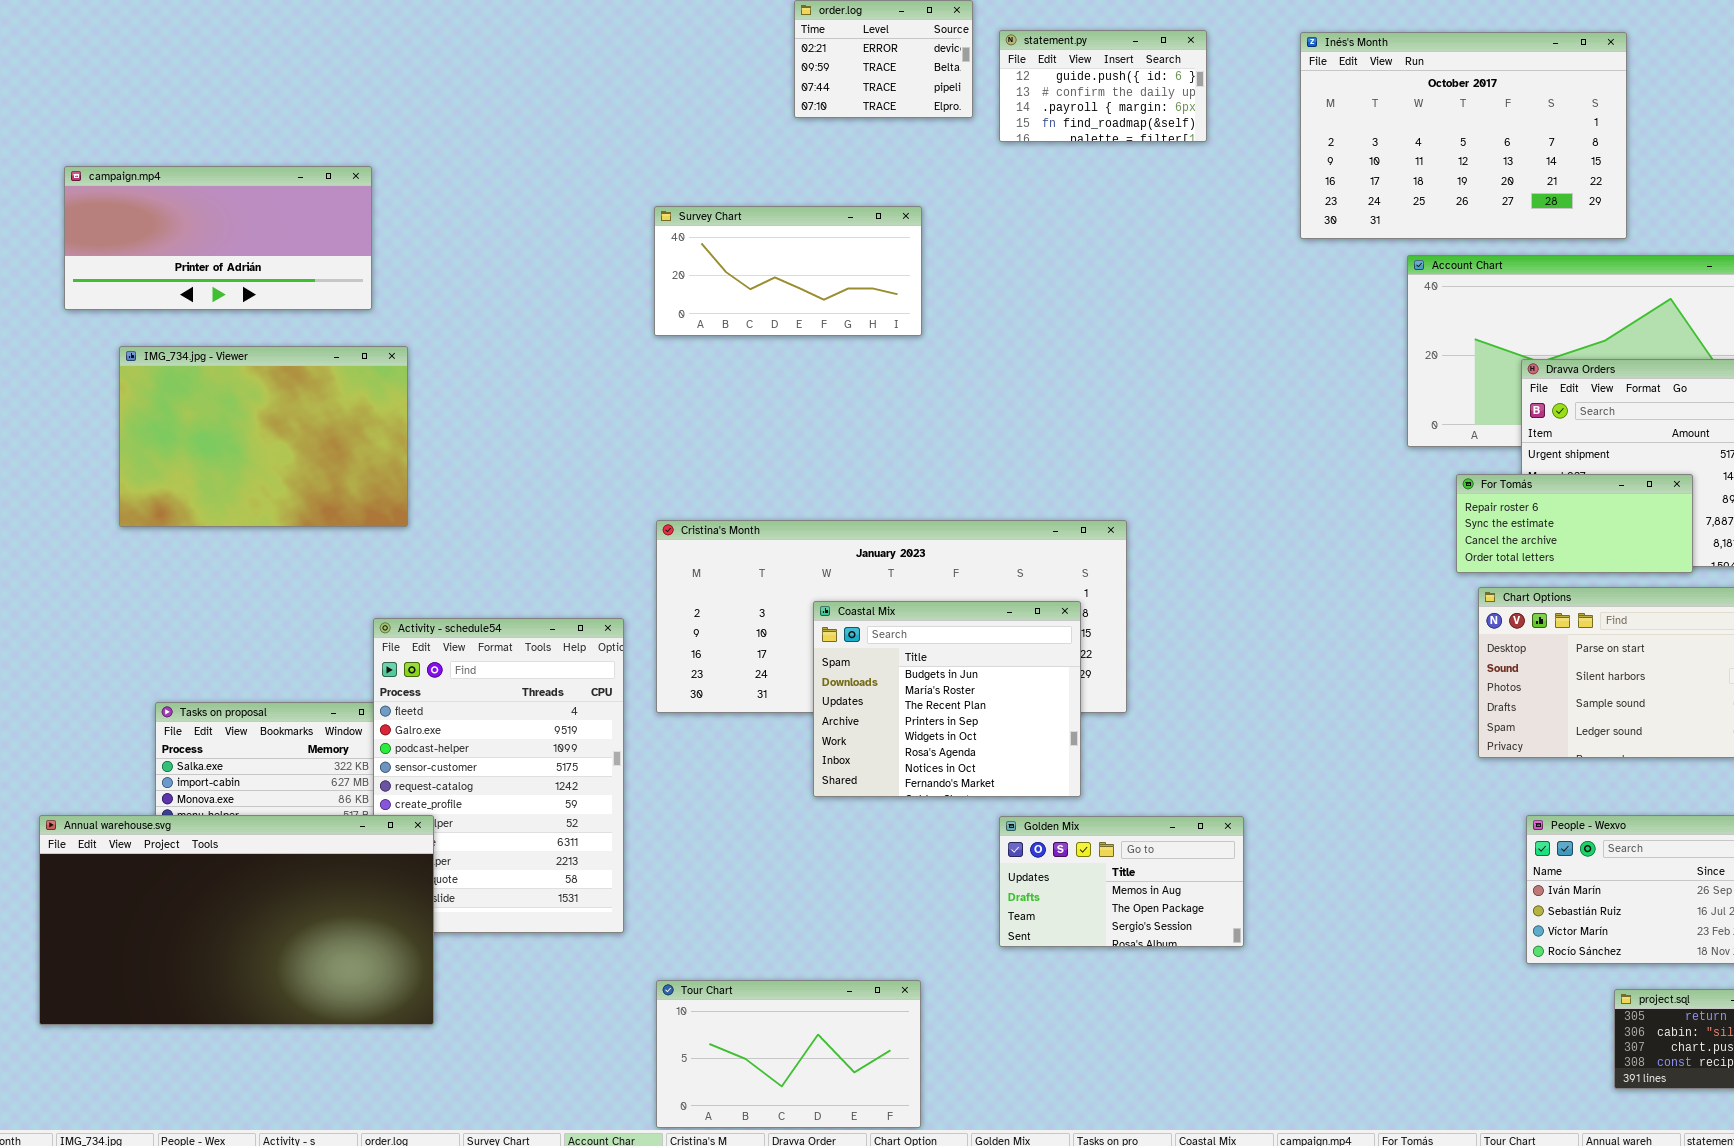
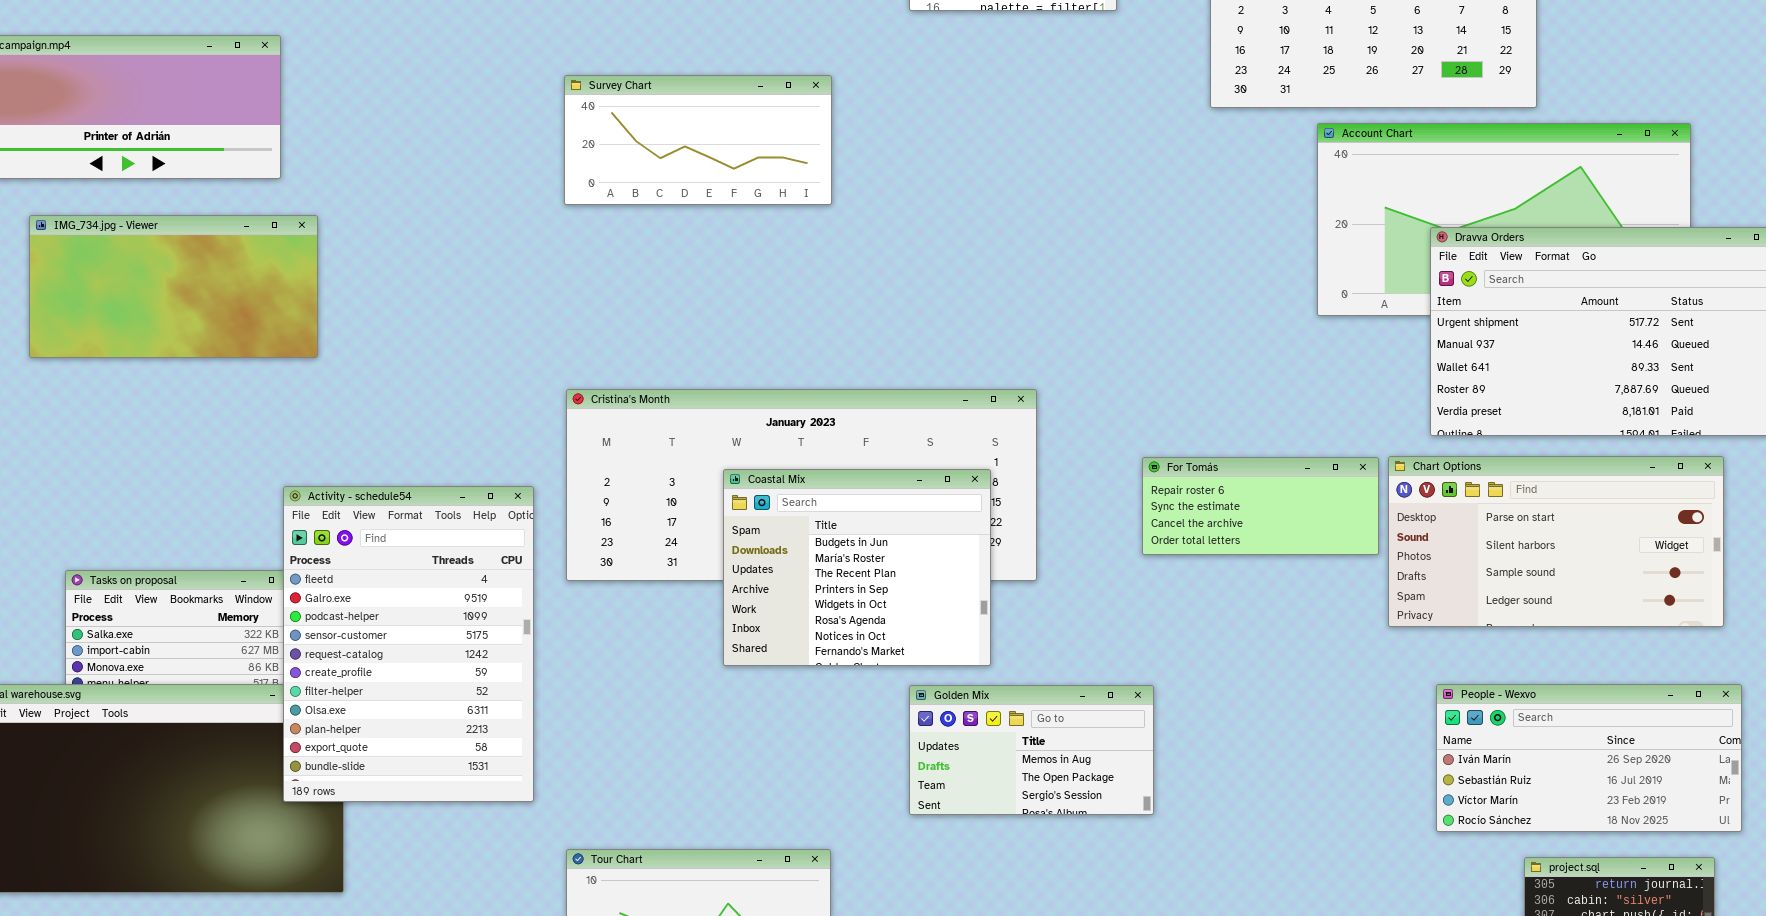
IMG_734.jpg - Viewer: [119,346,408,527] -> [29,215,318,358], resized
For Tomás: [1456,474,1693,573] -> [1142,457,1379,555], moved
Activity - schedule54: [373,618,624,933] -> [283,486,534,802], raised

